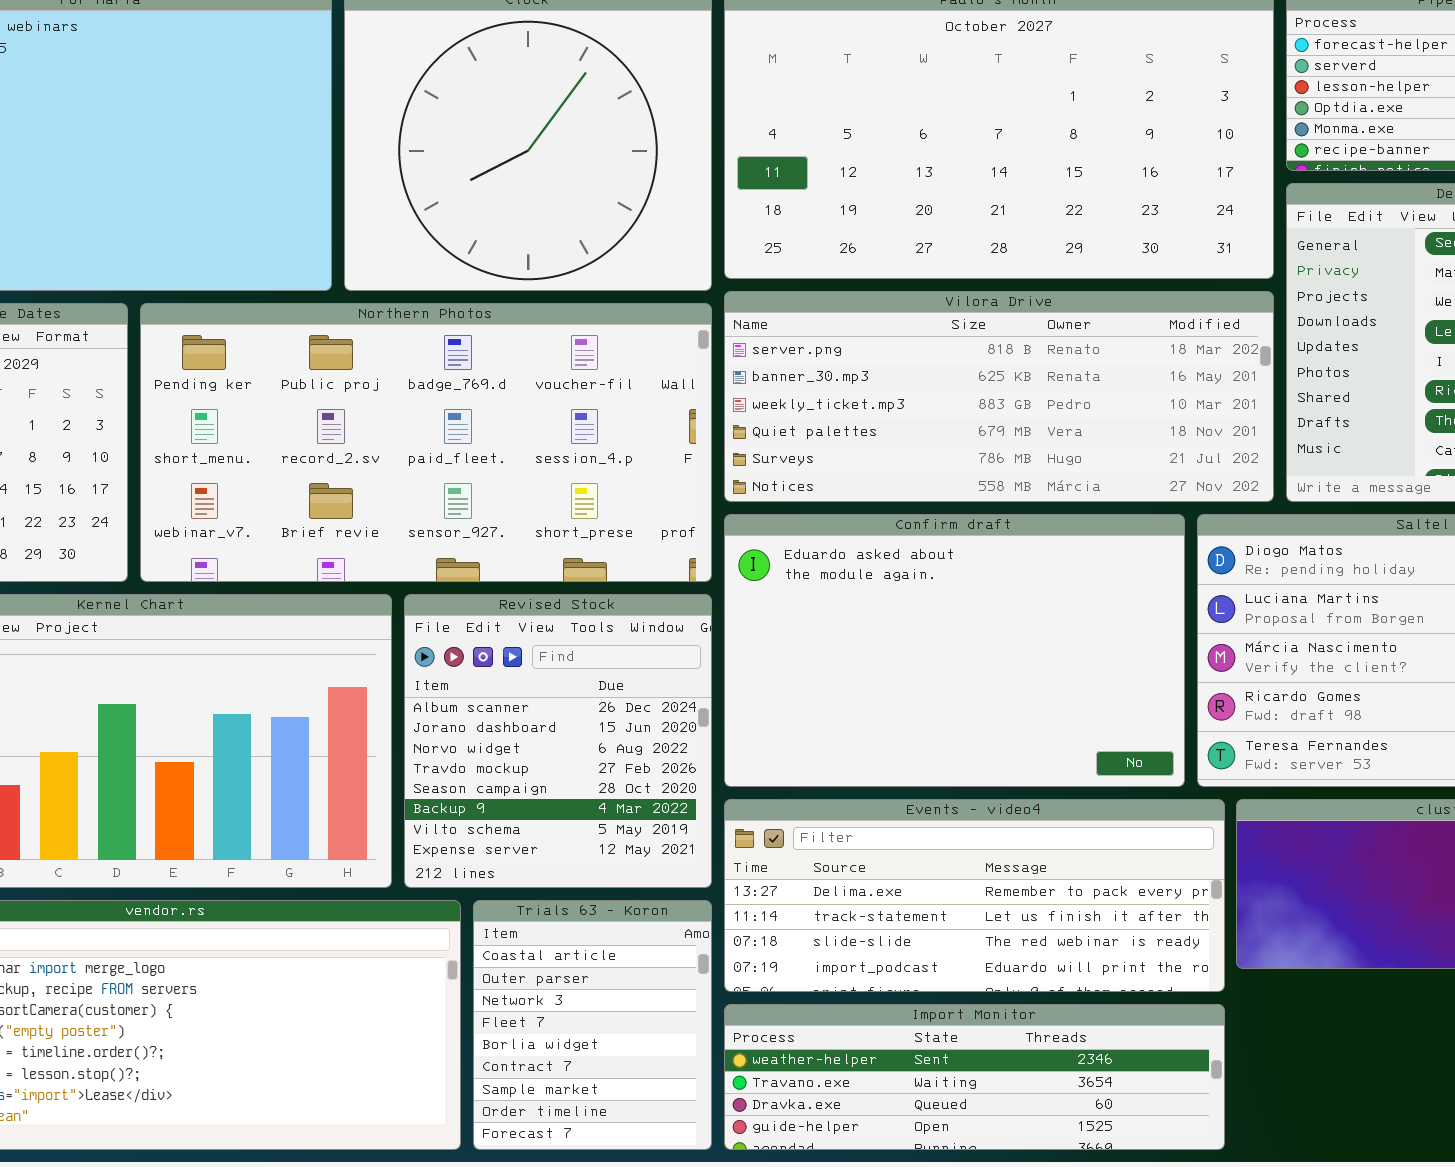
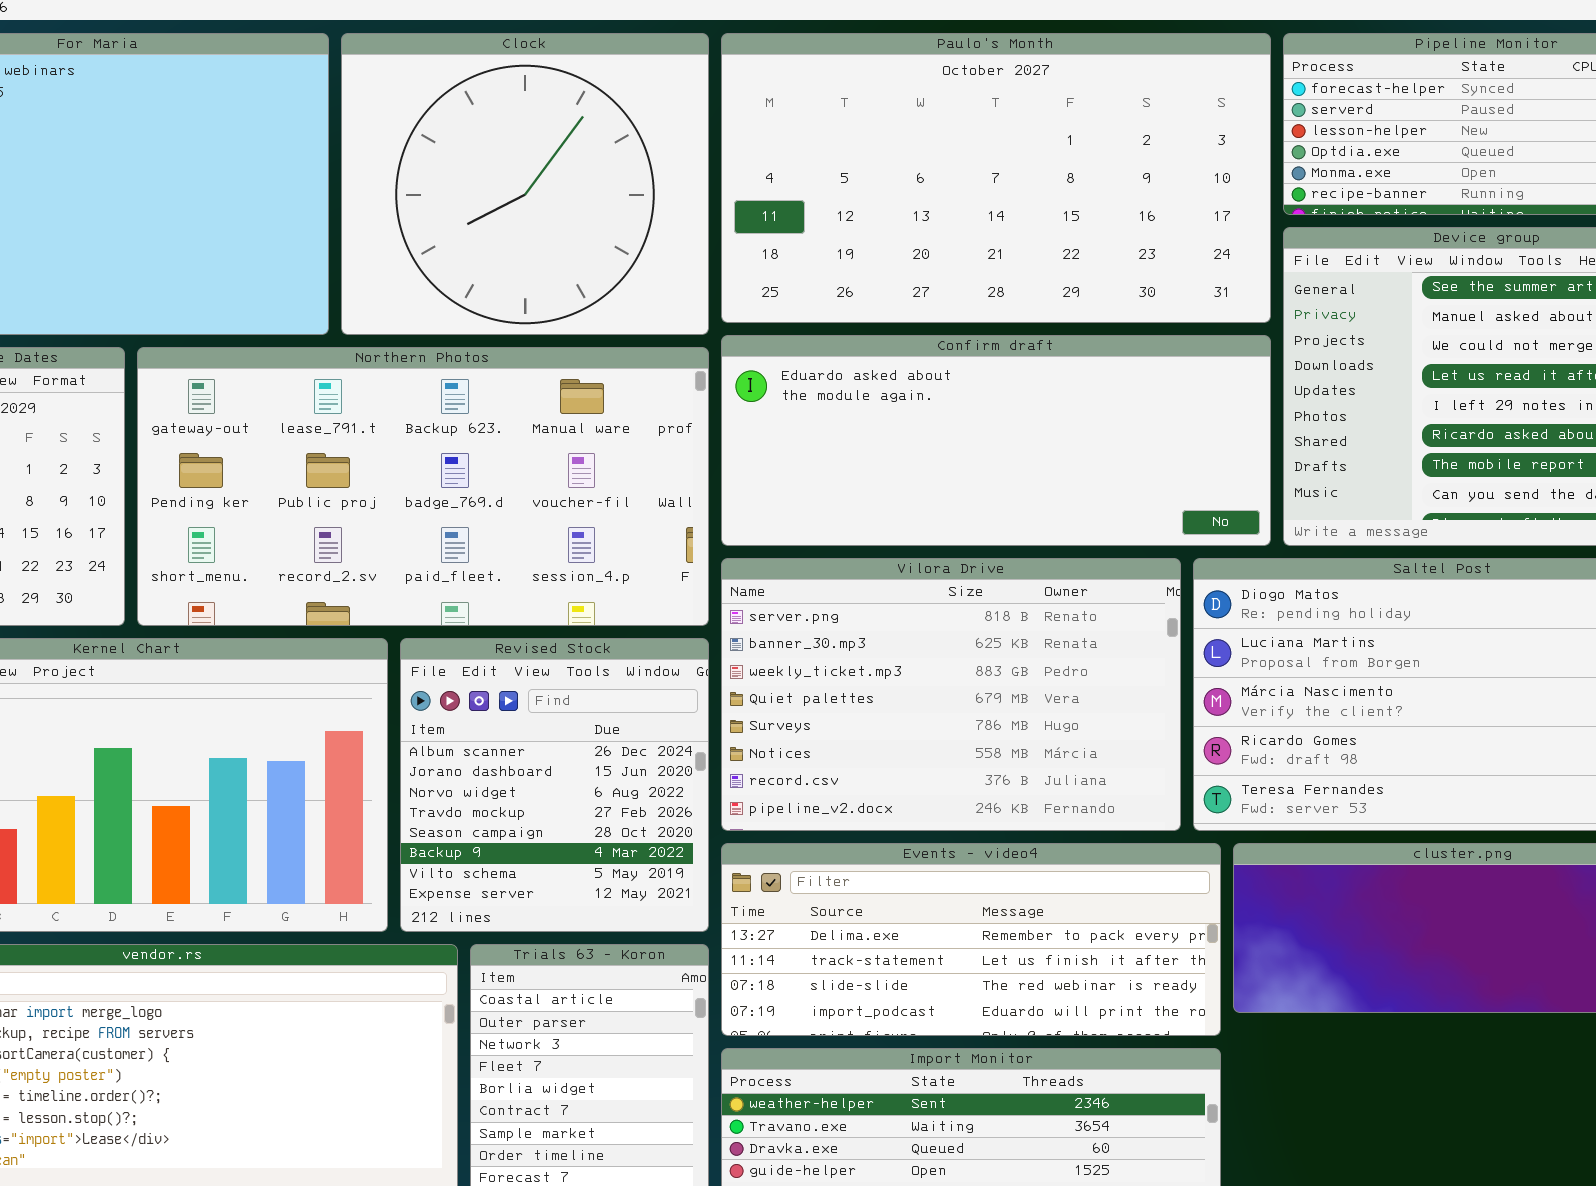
Vilora Drive: [724,291,1274,502] -> [721,558,1181,831], moved, resized
Northern Photos: [140,303,712,582] -> [137,347,709,626], scrolled up 1 row
Confirm draft: [724,514,1185,787] -> [721,335,1271,546], moved, resized

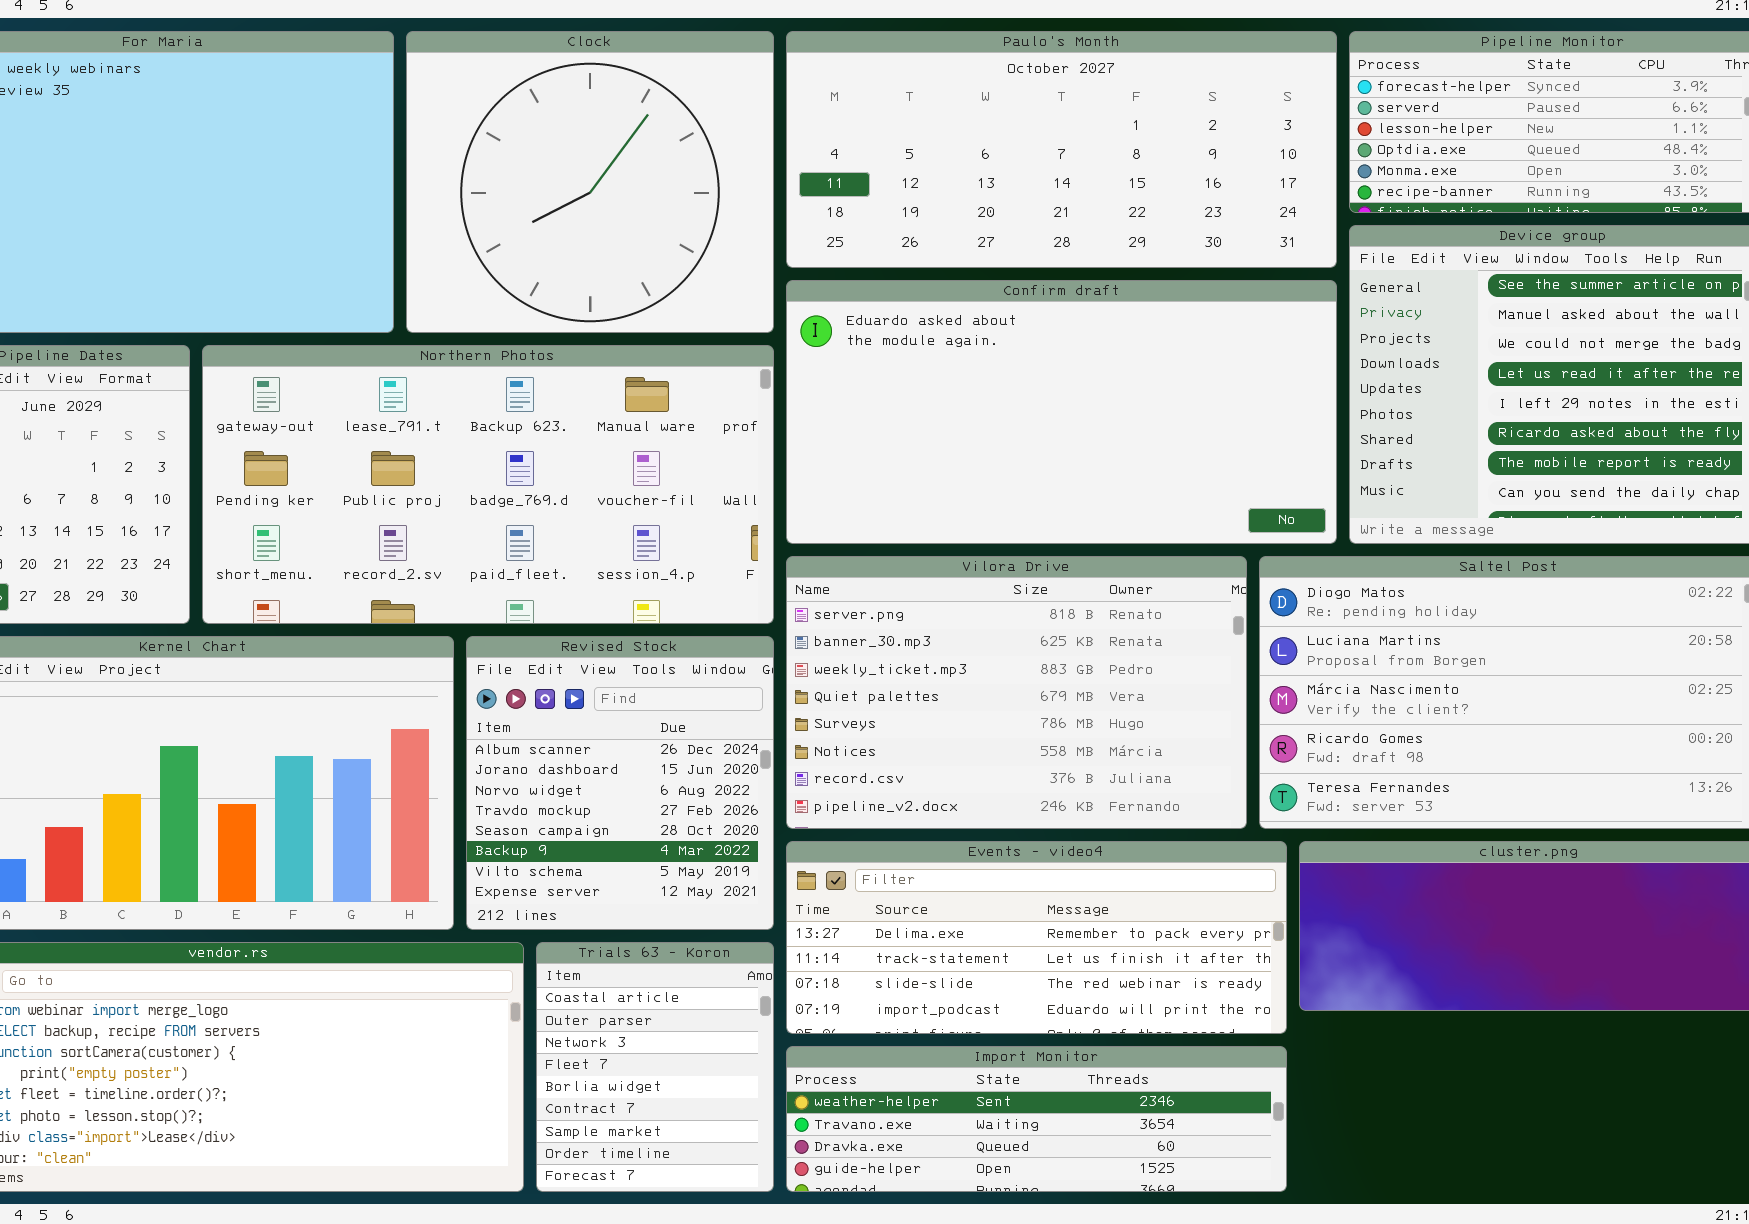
Paulo's Month: [721,33,1271,323] -> [786,31,1337,268], resized
Confirm draft: [721,335,1271,546] -> [786,280,1337,544], resized

